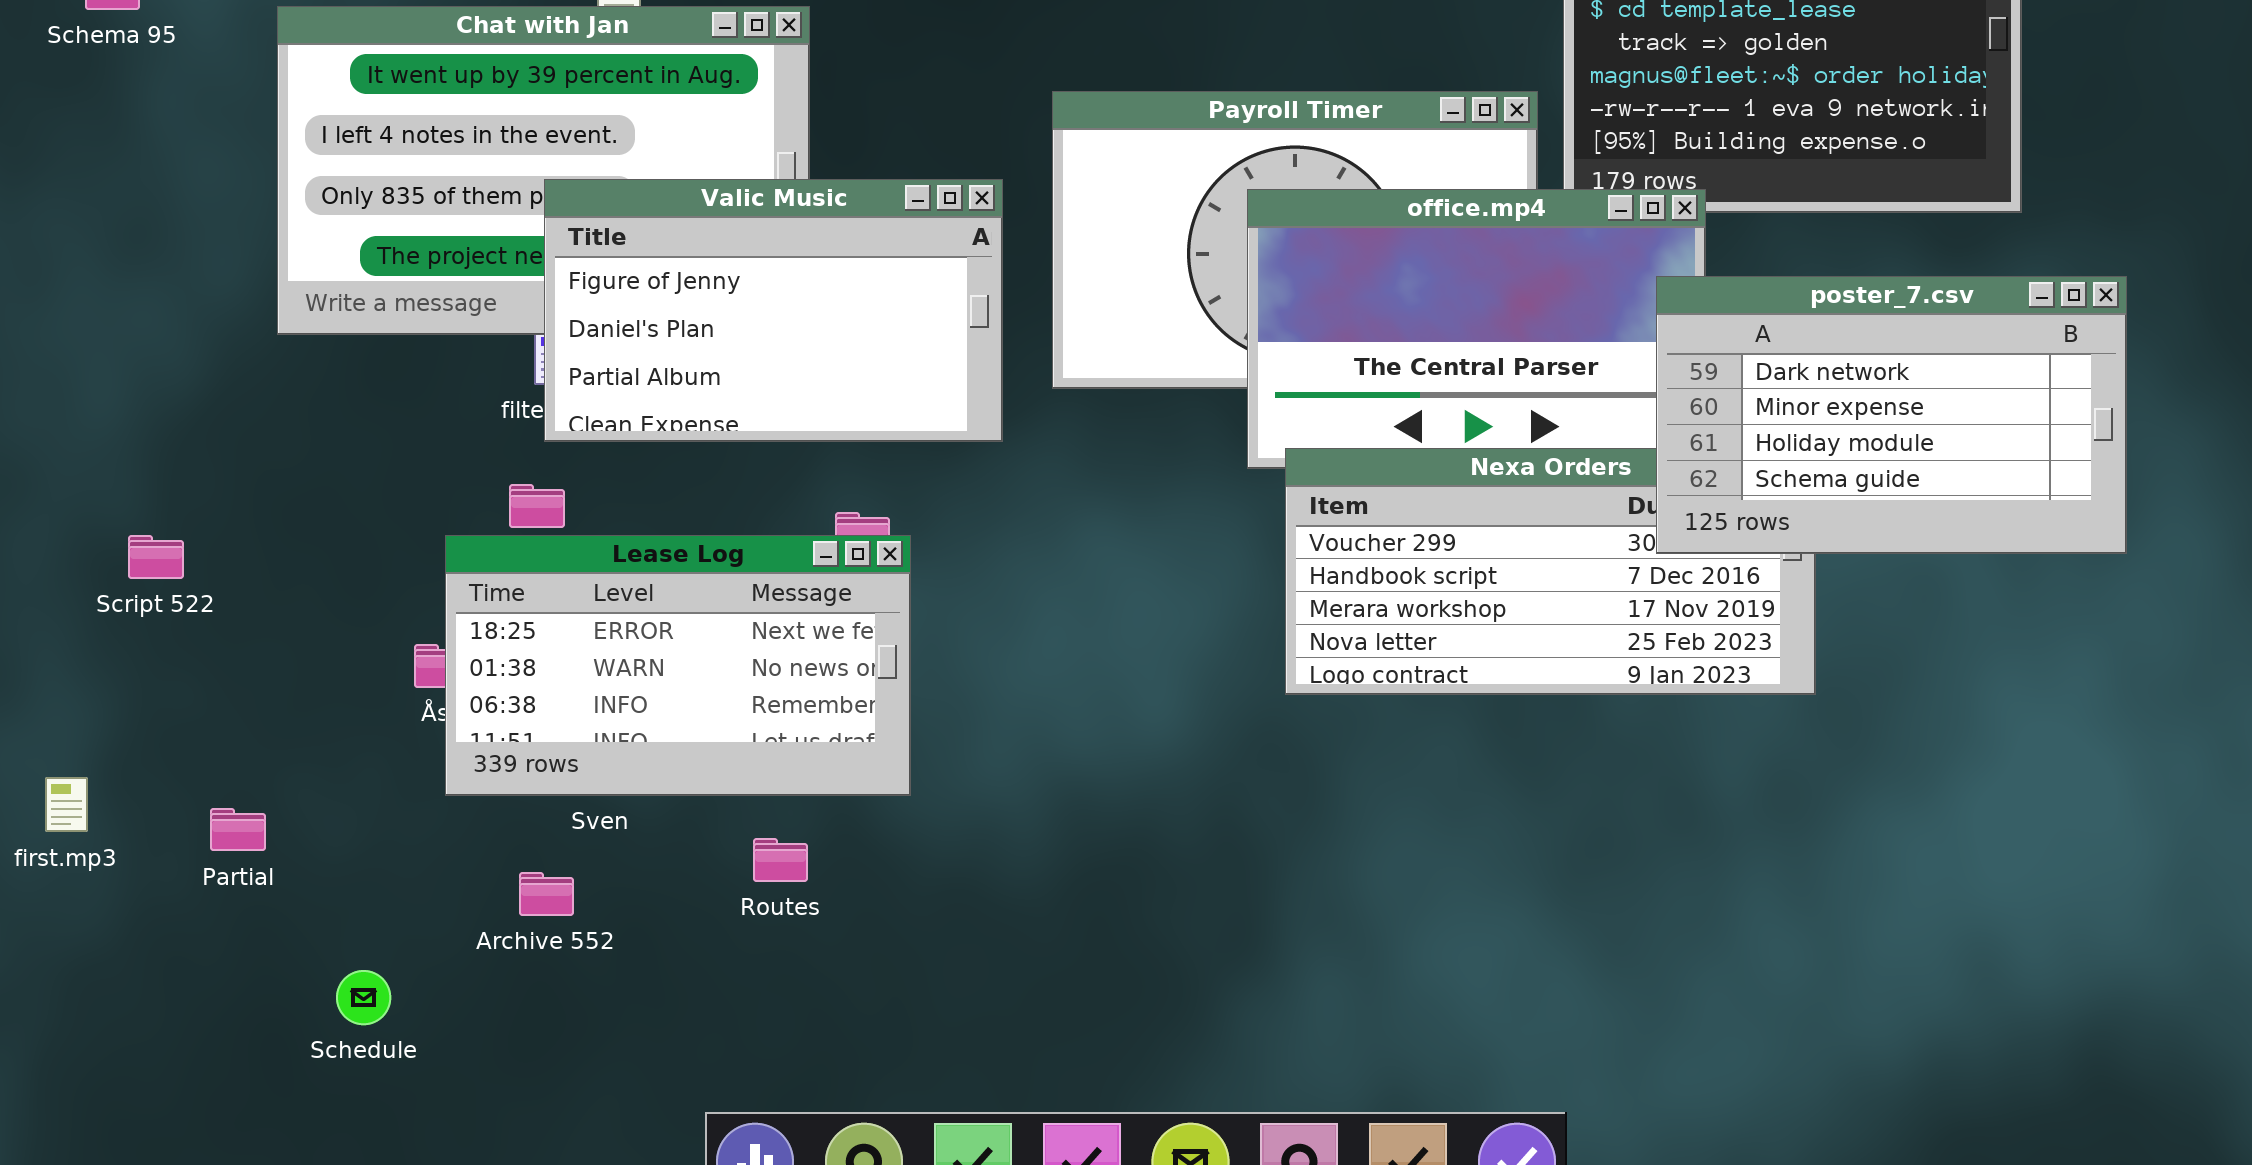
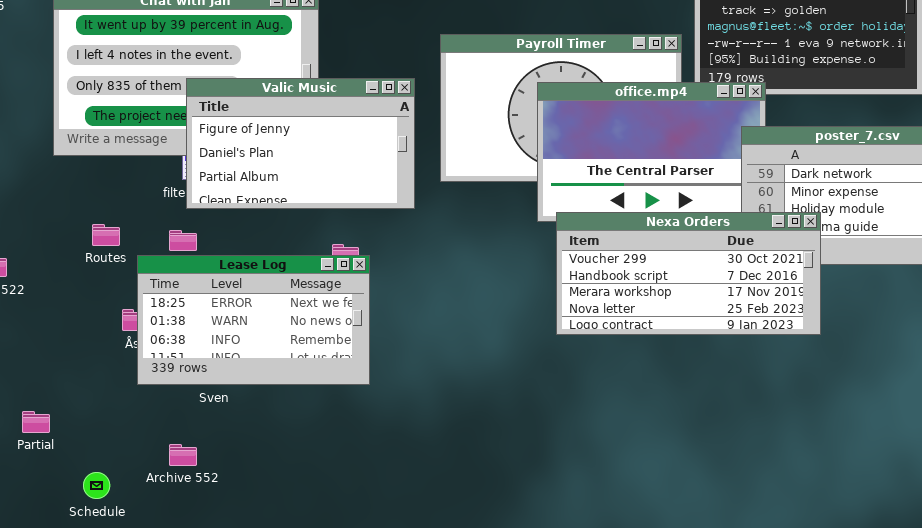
Nexa Orders: [1285,448,1816,695] -> [556,212,821,335], raised
Partial: [210,808,266,851] -> [22,411,50,433], moved
Routes: [753,838,808,882] -> [92,224,120,246], moved
Archive 552: [519,872,574,916] -> [169,444,197,466], moved

